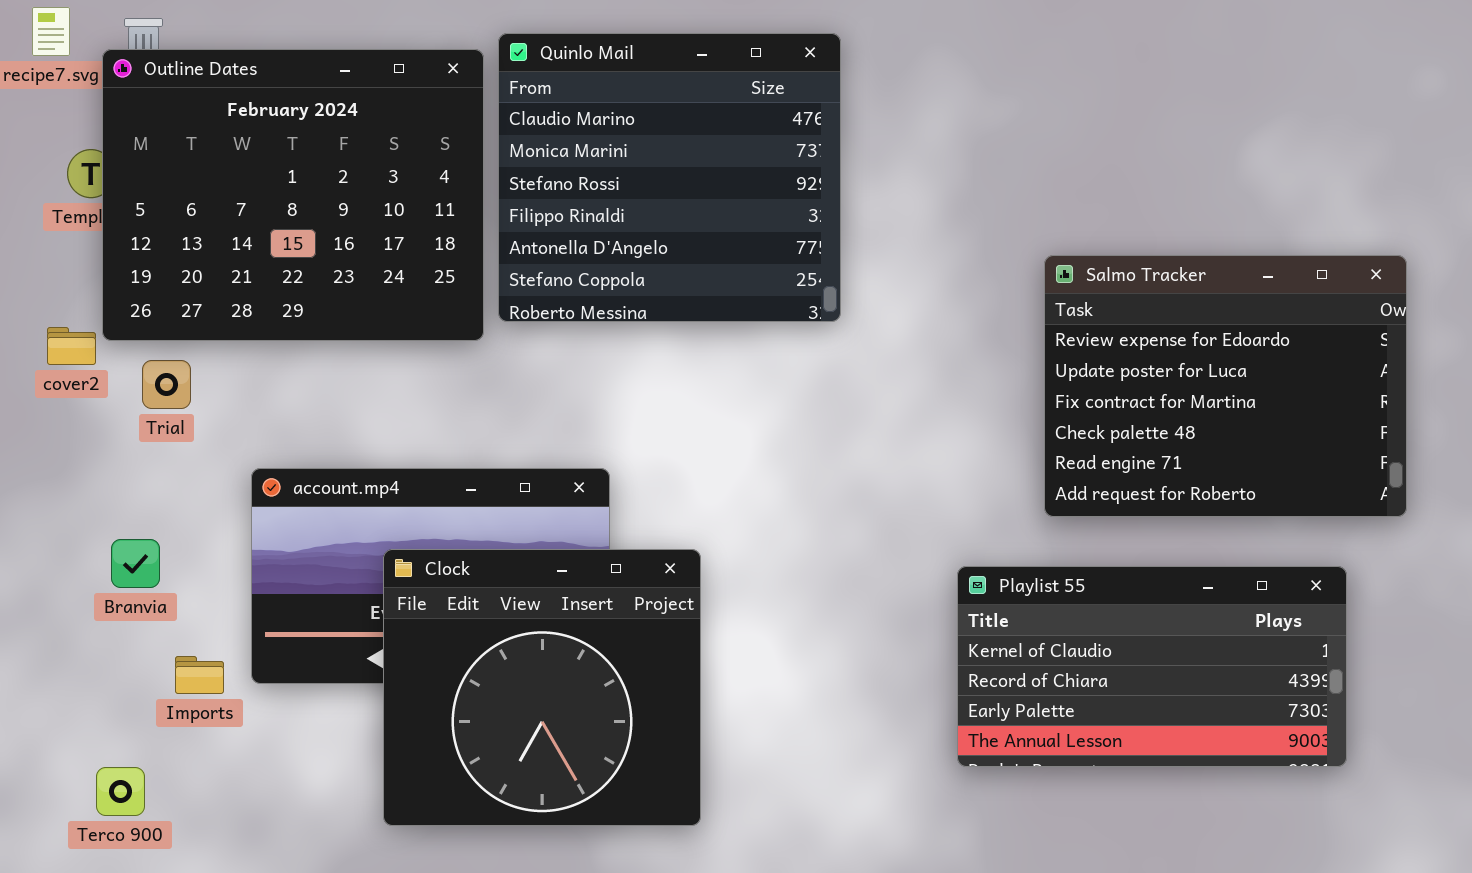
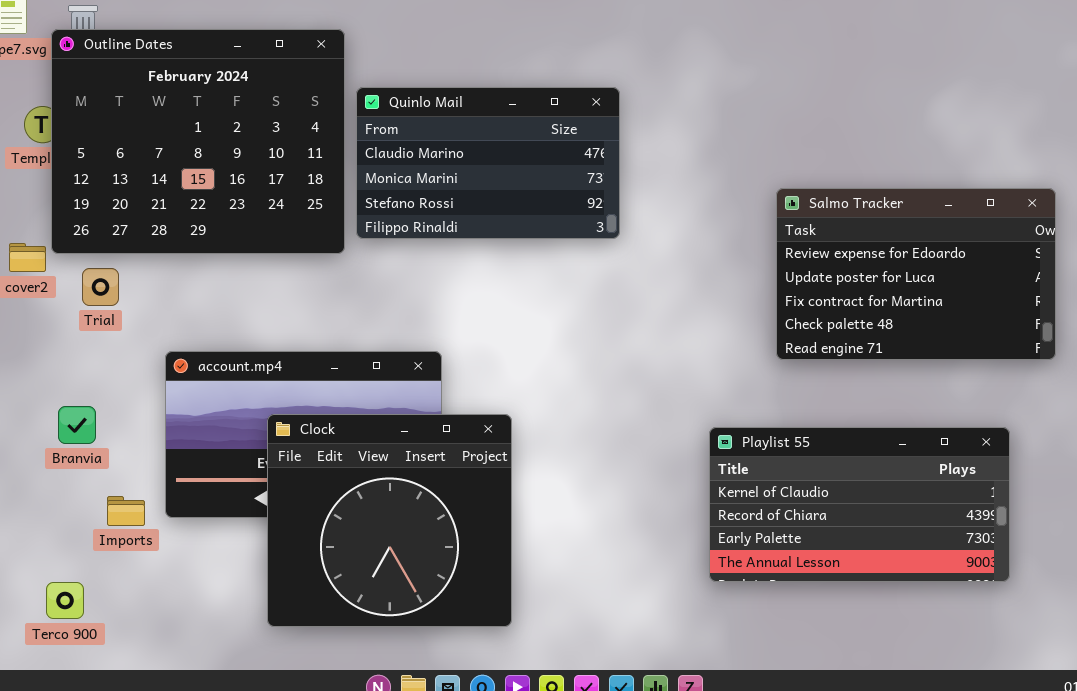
Quinlo Mail: [498,33,841,322] -> [356,87,620,239], resized
Salmo Tracker: [1044,255,1407,517] -> [776,188,1056,360], resized

